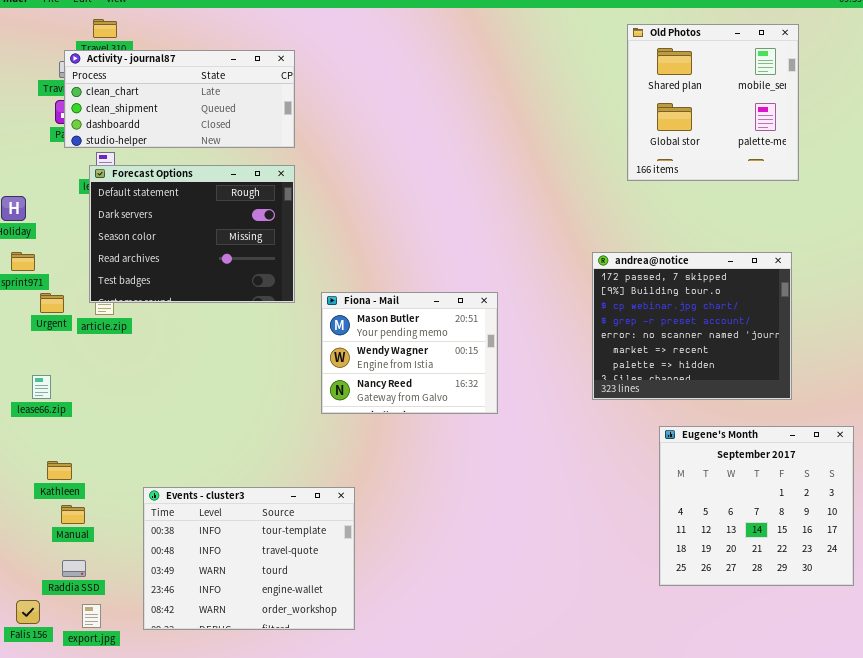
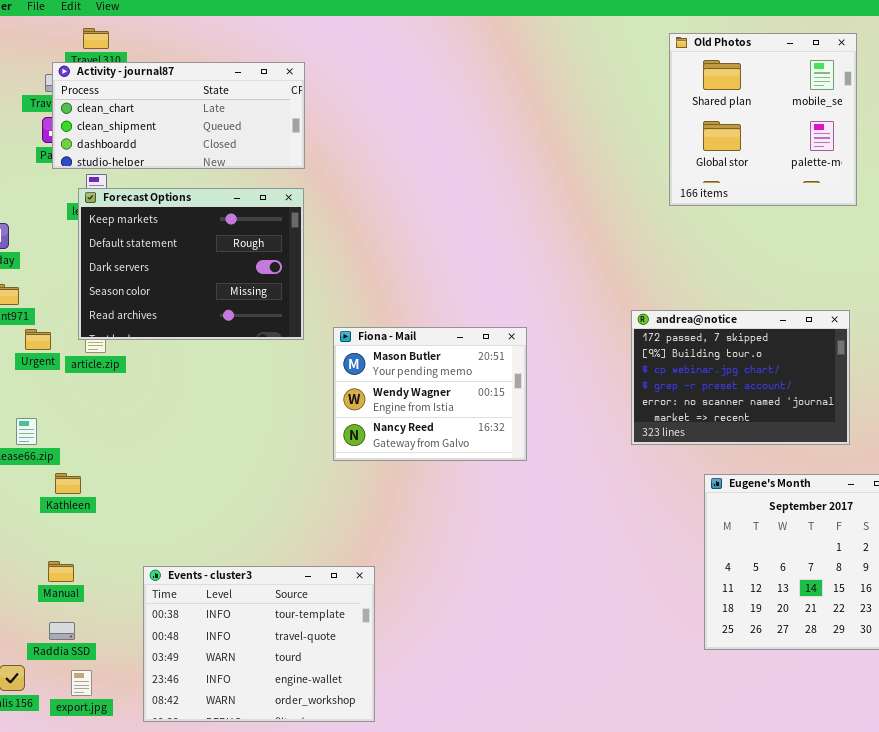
Forecast Options: [89,165,295,303] -> [78,188,304,340], scrolled up 1 row
andrea@notice: [592,252,792,400] -> [631,310,850,445], resized
Kathleen: [47,461,72,480] -> [55,473,81,494], moved
Events - cluster3: [143,487,355,630] -> [143,566,375,722], moved

